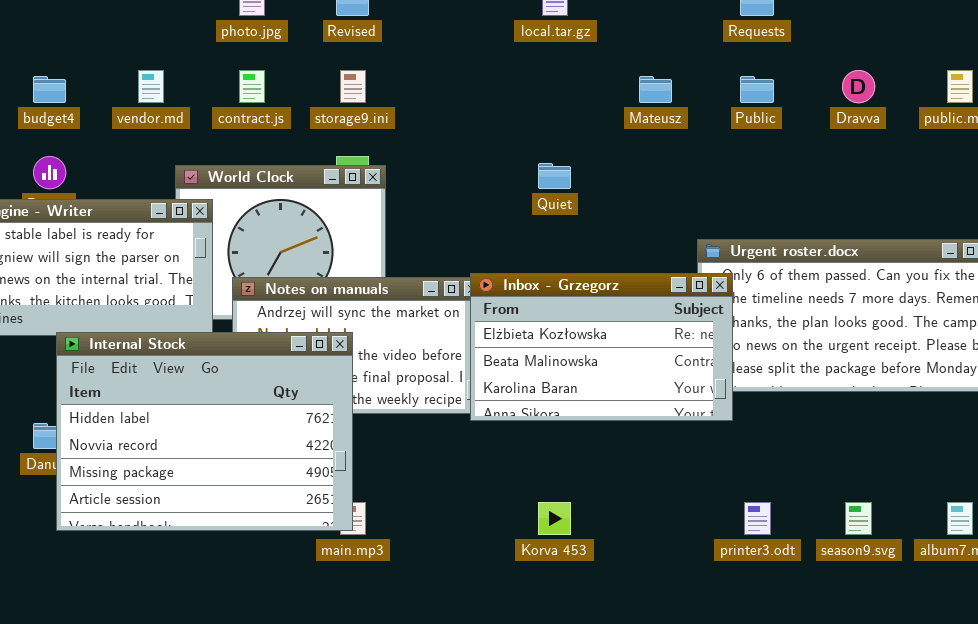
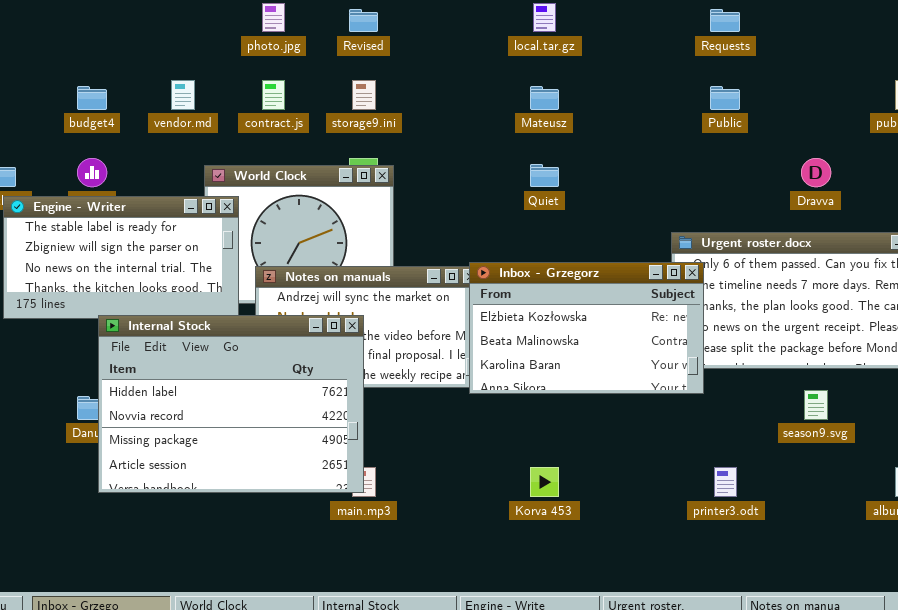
Dravva: [842,70,875,103] -> [801,158,831,187], moved
Mateusz: [639,76,672,103] -> [530,86,559,110], moved
season9.svg: [845,502,872,535] -> [804,390,828,420], moved

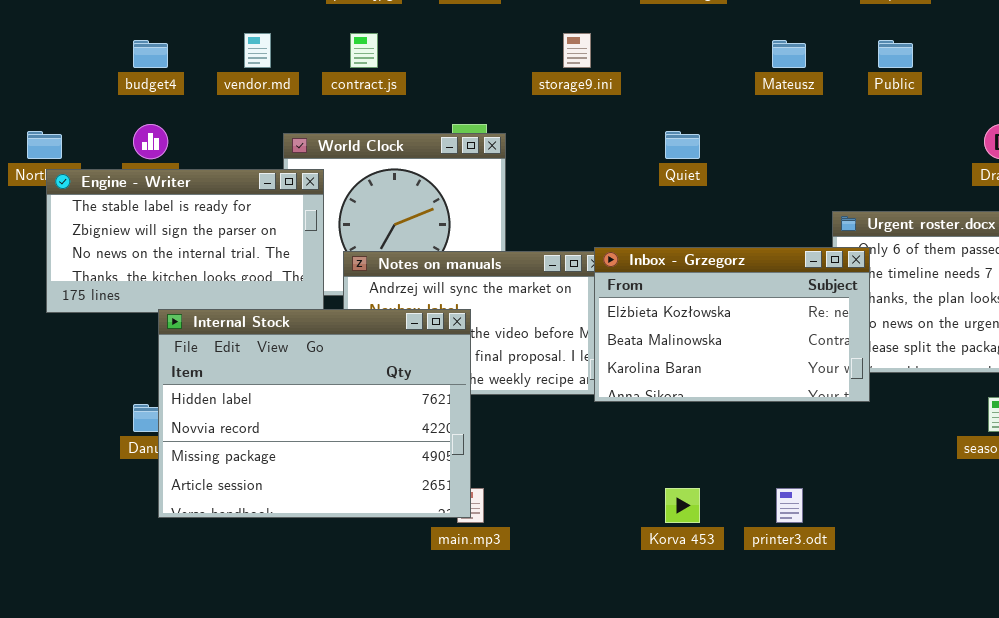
storage9.ini: [352,80,376,110] -> [563,33,591,68], moved
Mateusz: [530,86,559,110] -> [772,40,806,68], moved
printer3.odt: [714,467,737,497] -> [776,488,803,523], moved

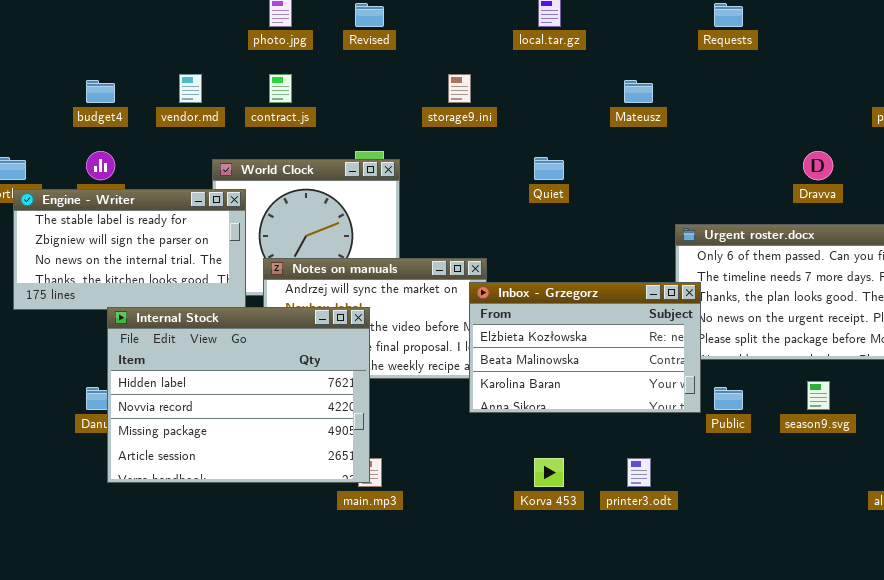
Public: [878,40,913,68] -> [714,387,743,410], moved
Inbox - Grzegorz: [594,247,870,402] -> [469,282,701,413], moved

